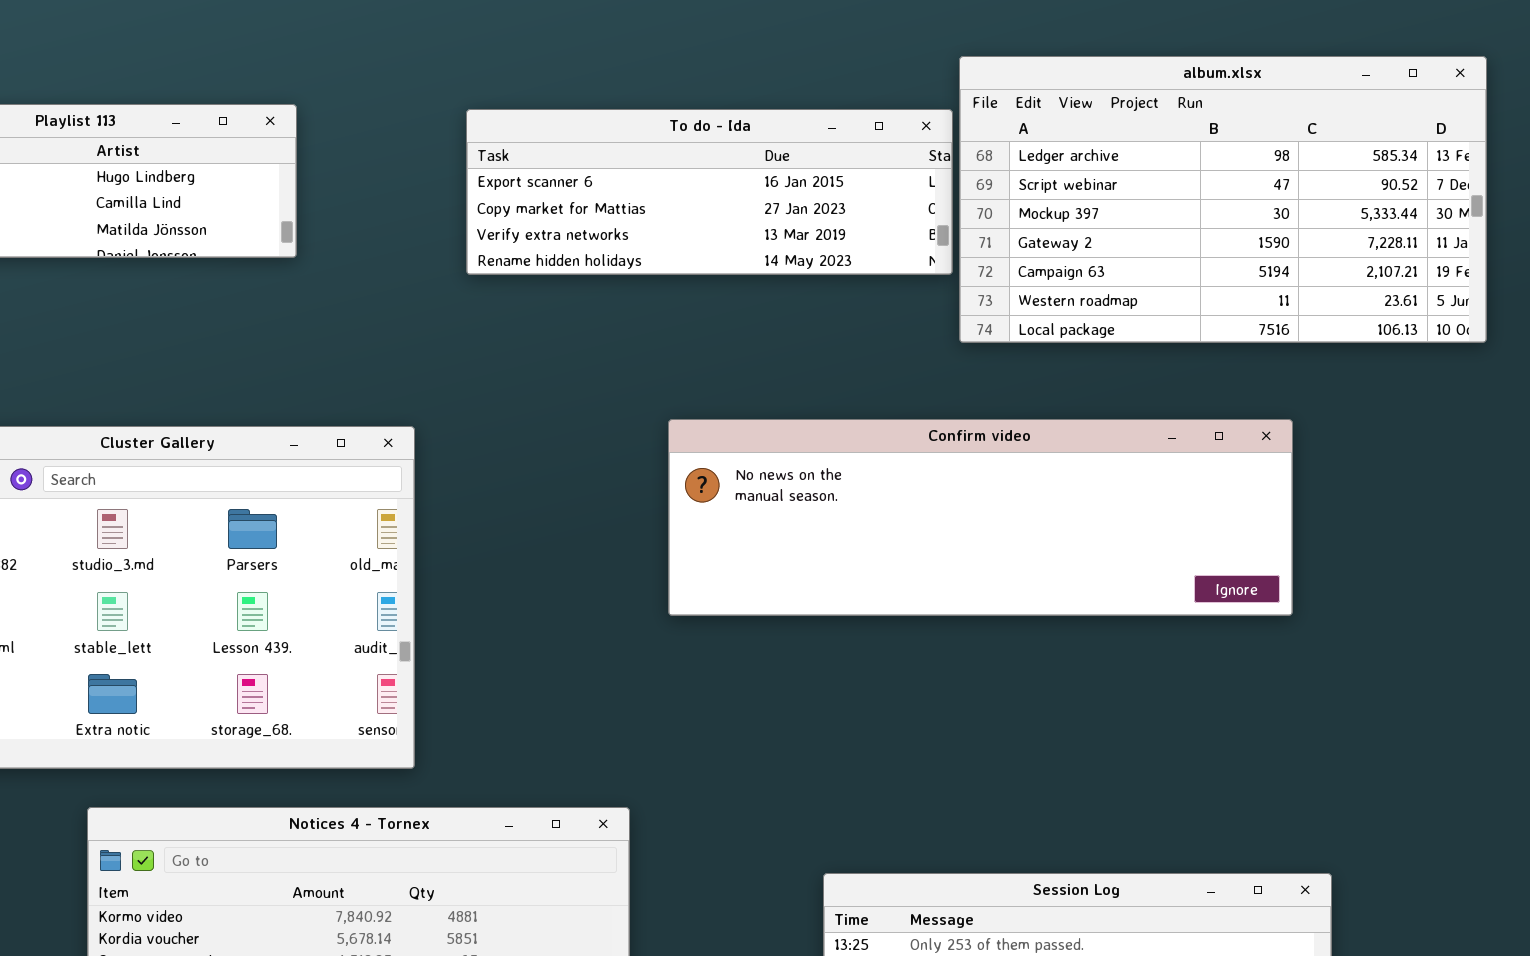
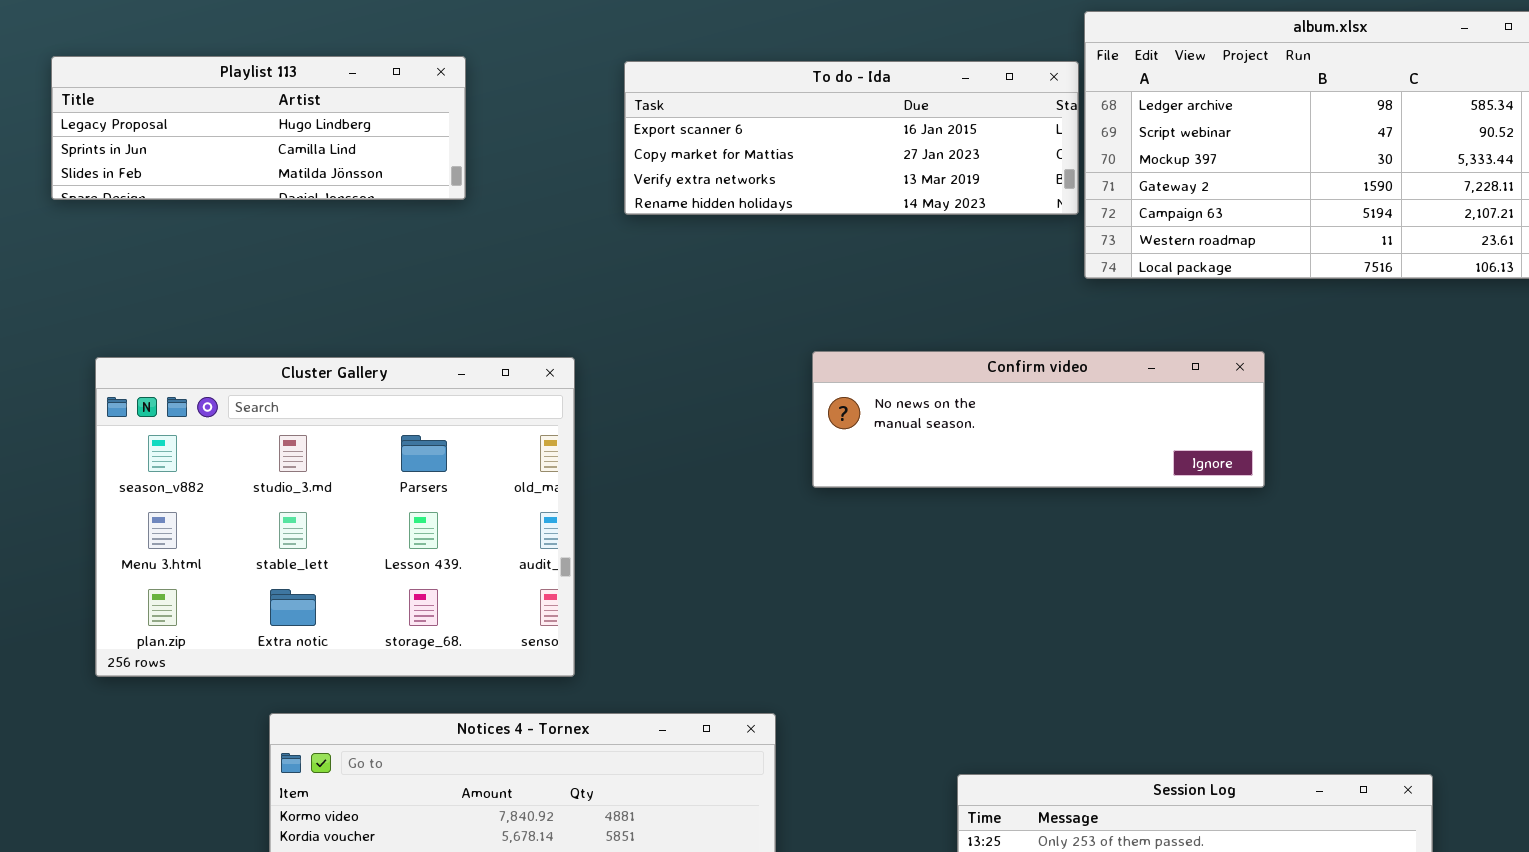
Confirm video: [668,419,1293,616] -> [812,351,1265,488], resized

